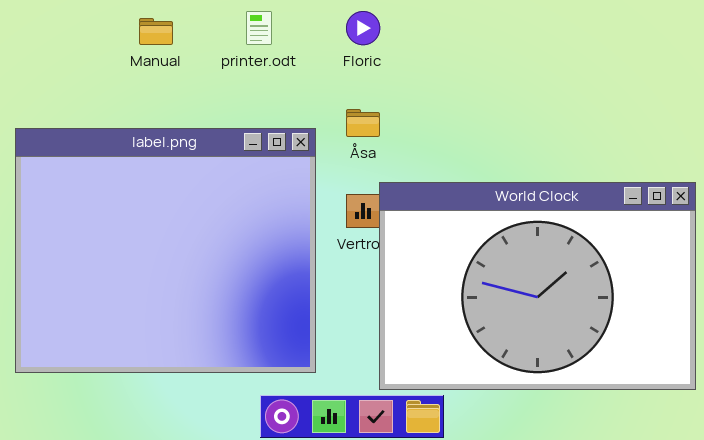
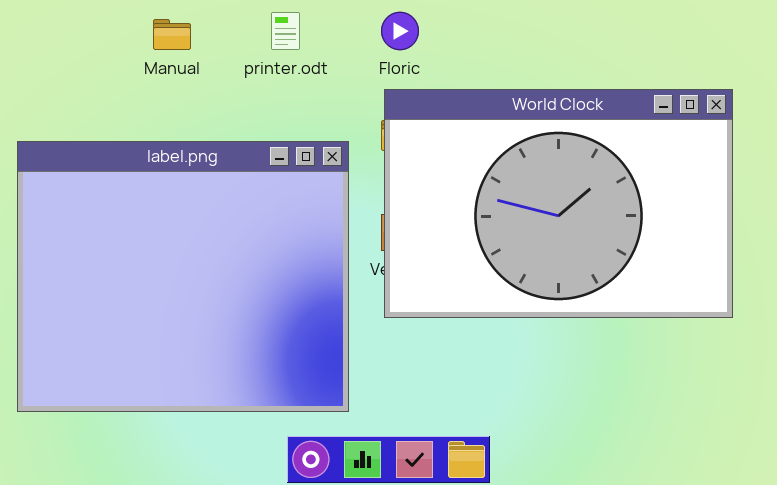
World Clock: [379,182,696,390] -> [384,89,733,318], moved

